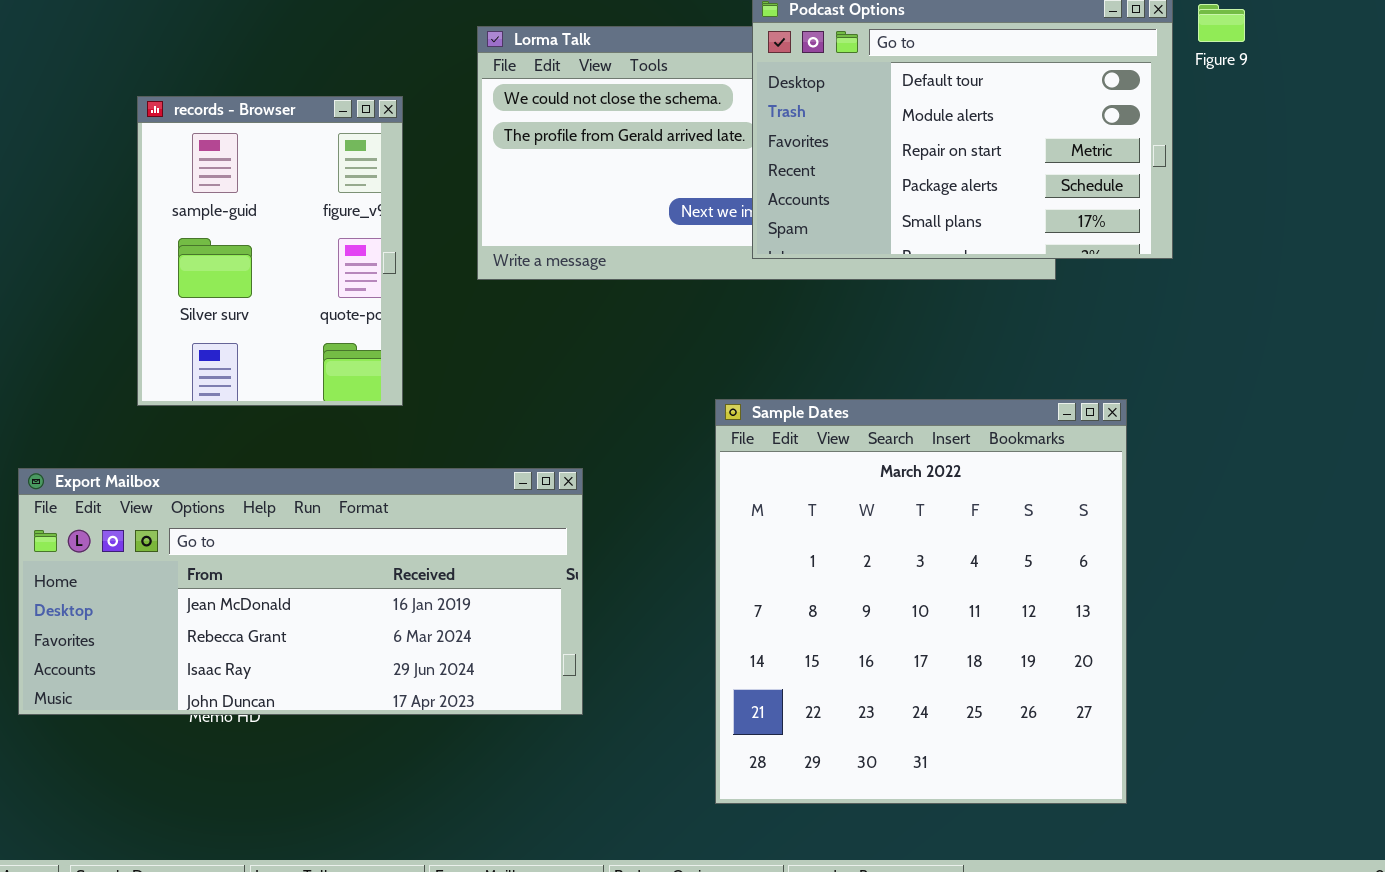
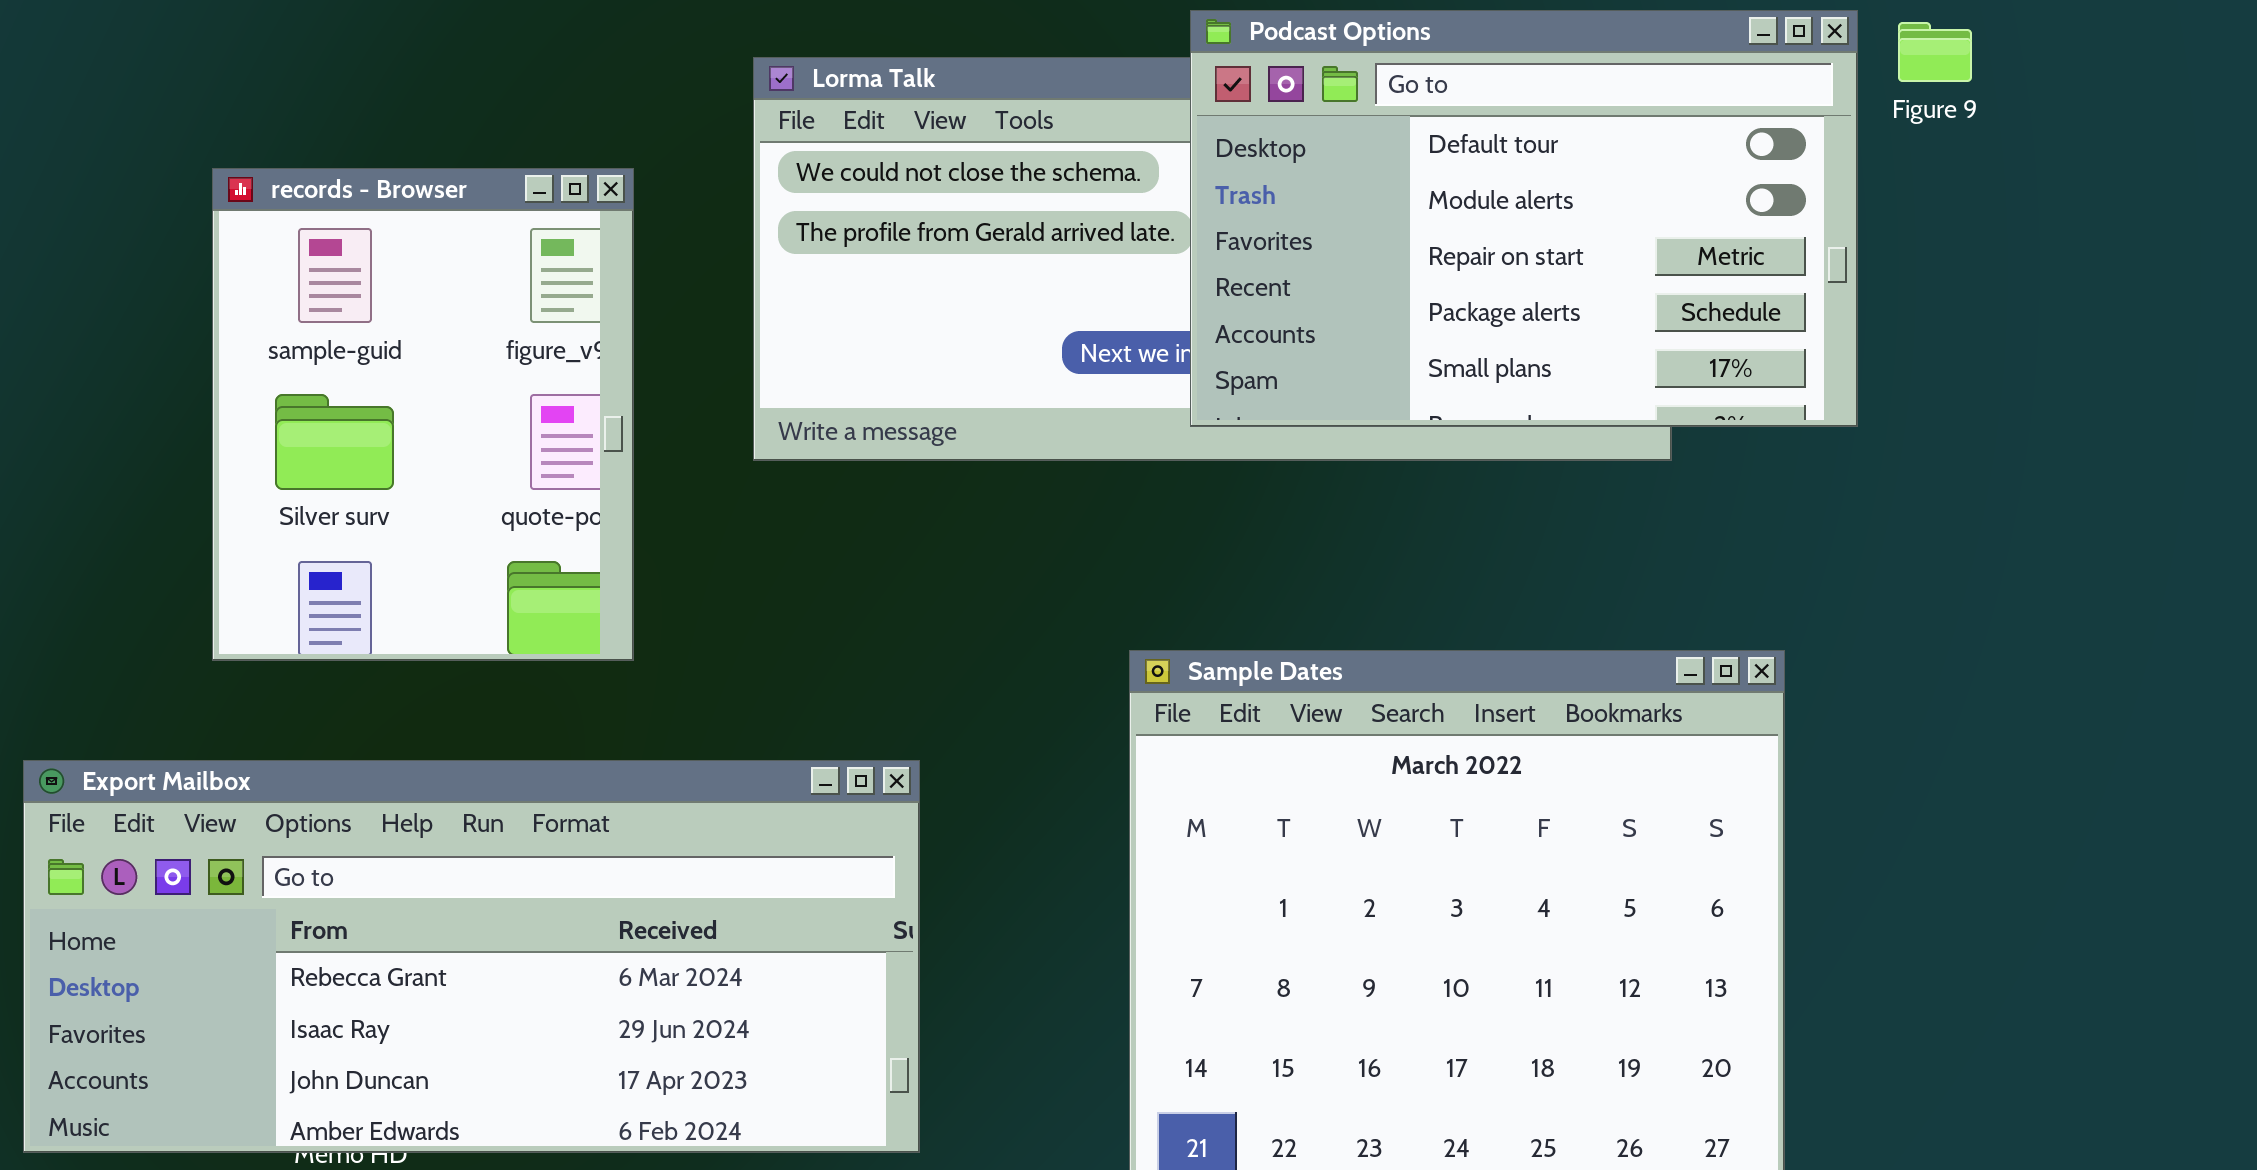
Export Mailbox: [18,468,583,715] -> [23,760,920,1153], scrolled down 1 row

